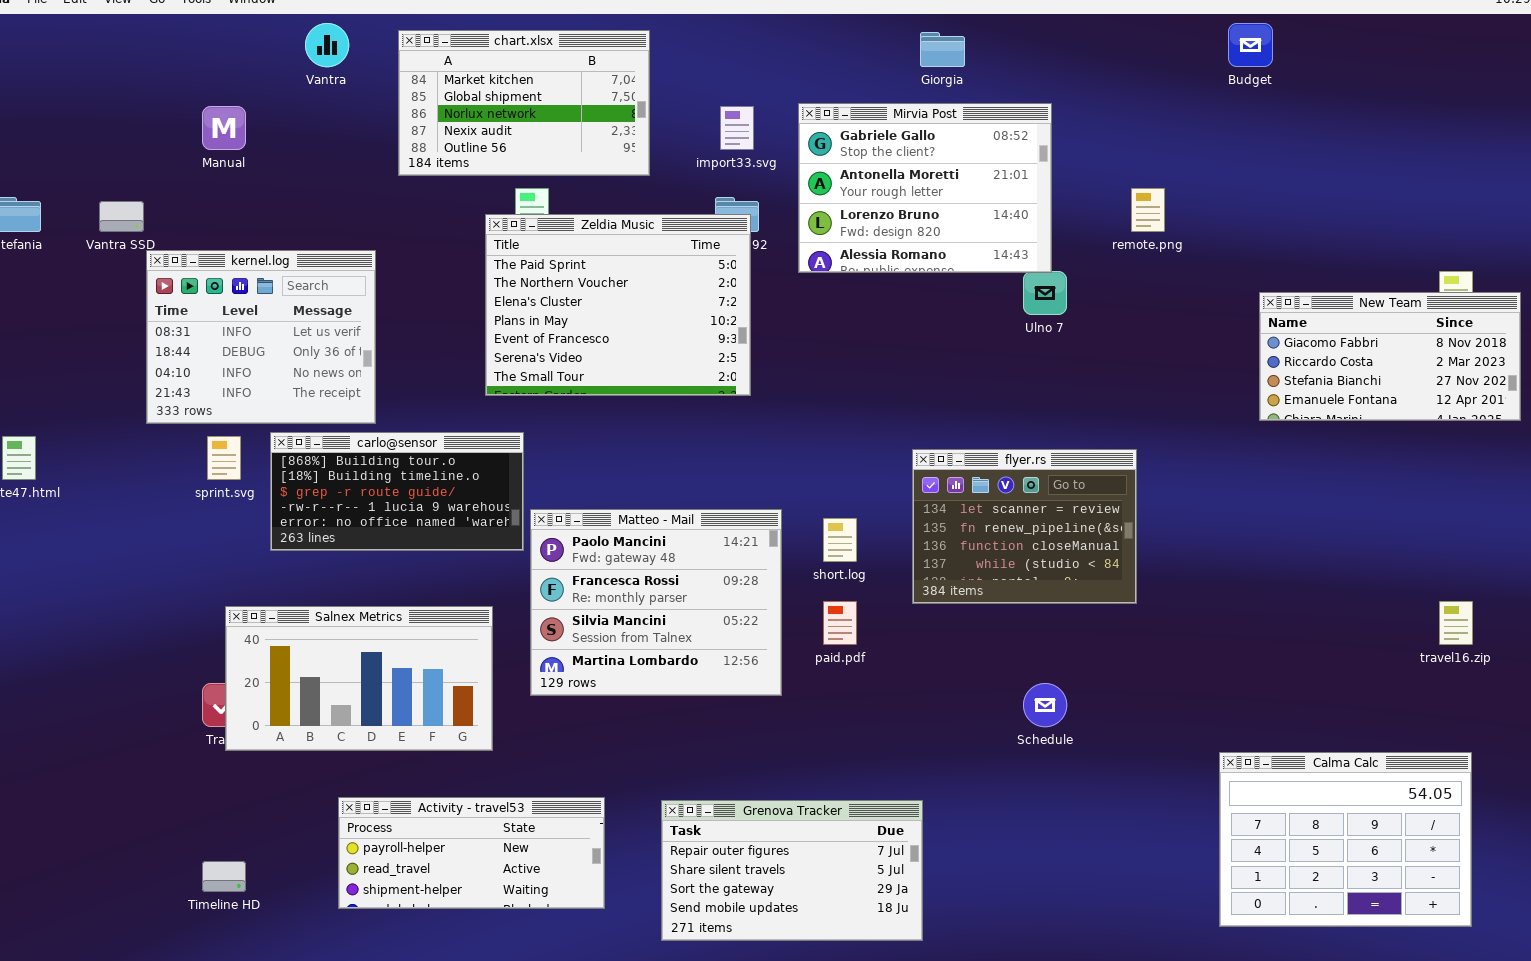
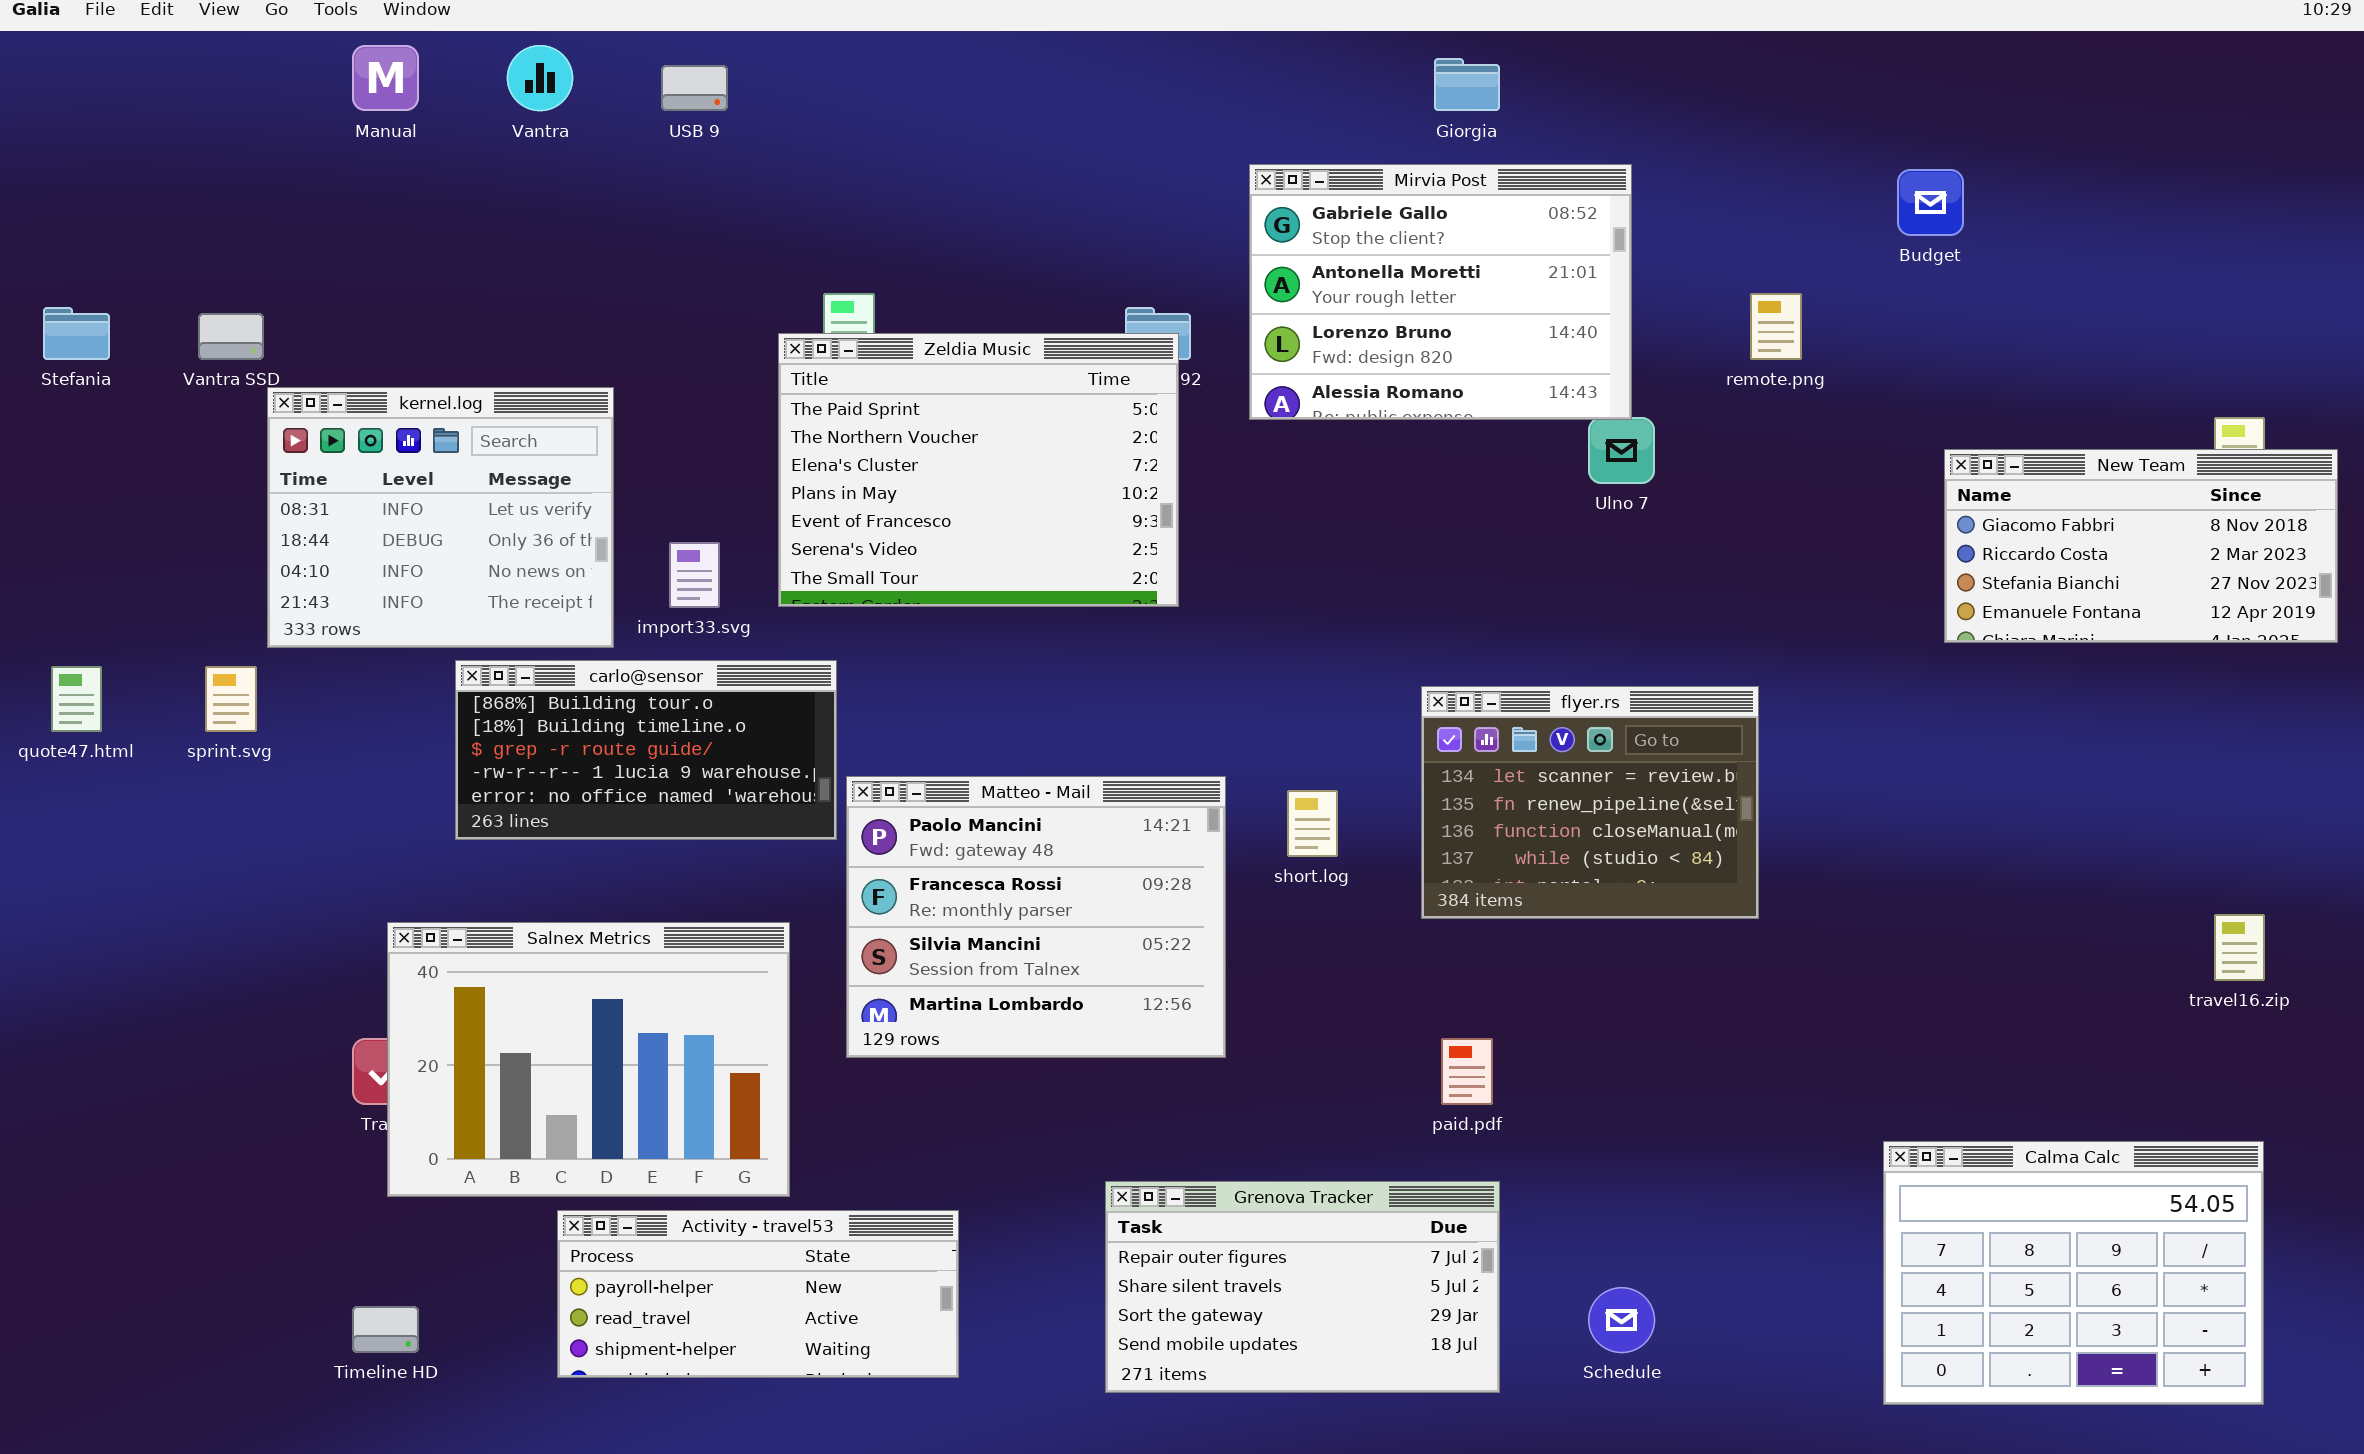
Budget: [1228,23,1273,67] -> [1897,169,1964,236], moved
chart.xlsx: [398,30,650,176] -> none, closed
Manual: [202,106,246,150] -> [352,45,419,111], moved
import33.svg: [720,106,754,150] -> [669,542,720,608], moved
sprint.svg: [207,436,241,480] -> [205,666,257,732], moved
paid.pdf: [823,601,857,645] -> [1441,1038,1493,1105], moved
Salnex Metrics: [225,606,493,751] -> [387,922,790,1197], resized
Schedule: [1023,683,1067,727] -> [1588,1287,1655,1353], moved
Grenova Tracker: [661,800,923,941] -> [1105,1181,1500,1393], moved

